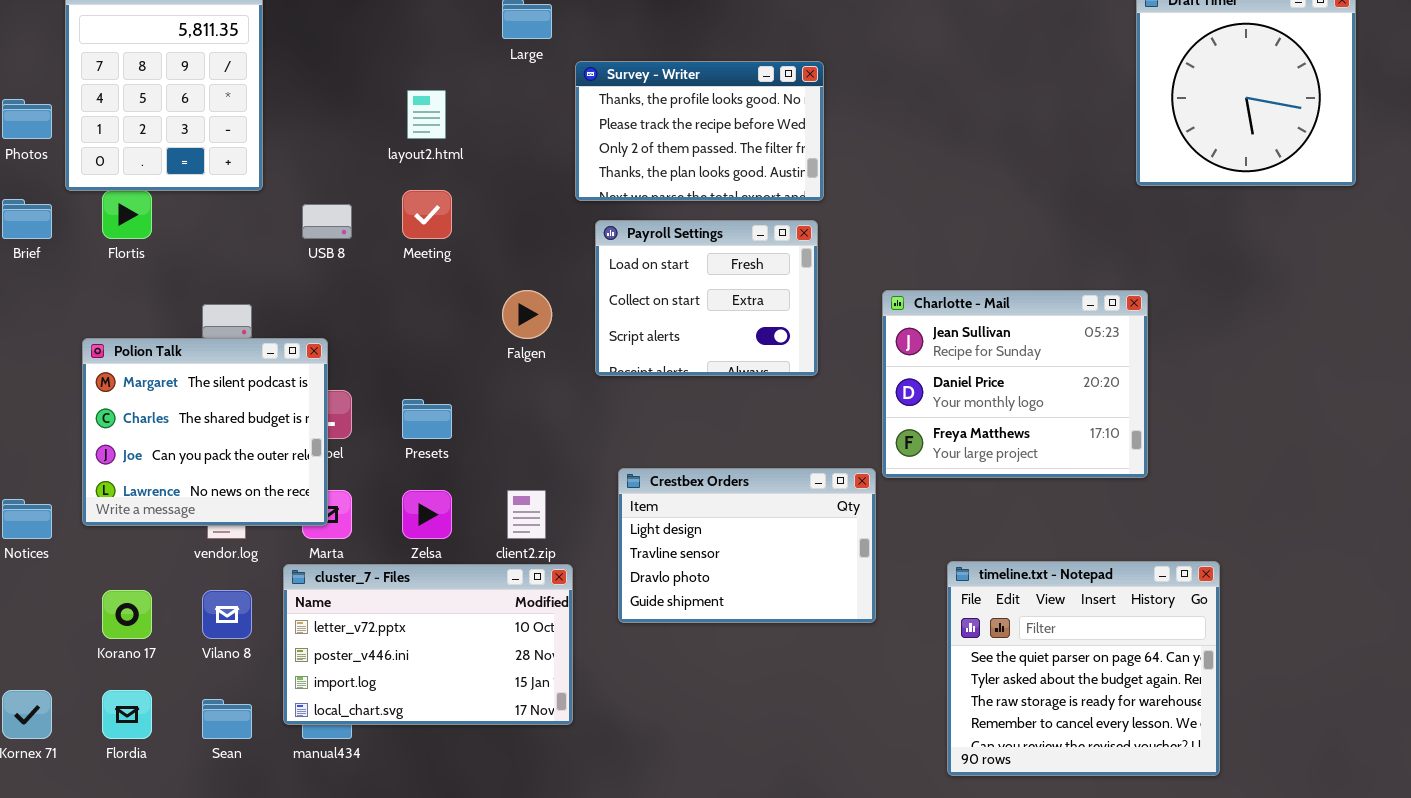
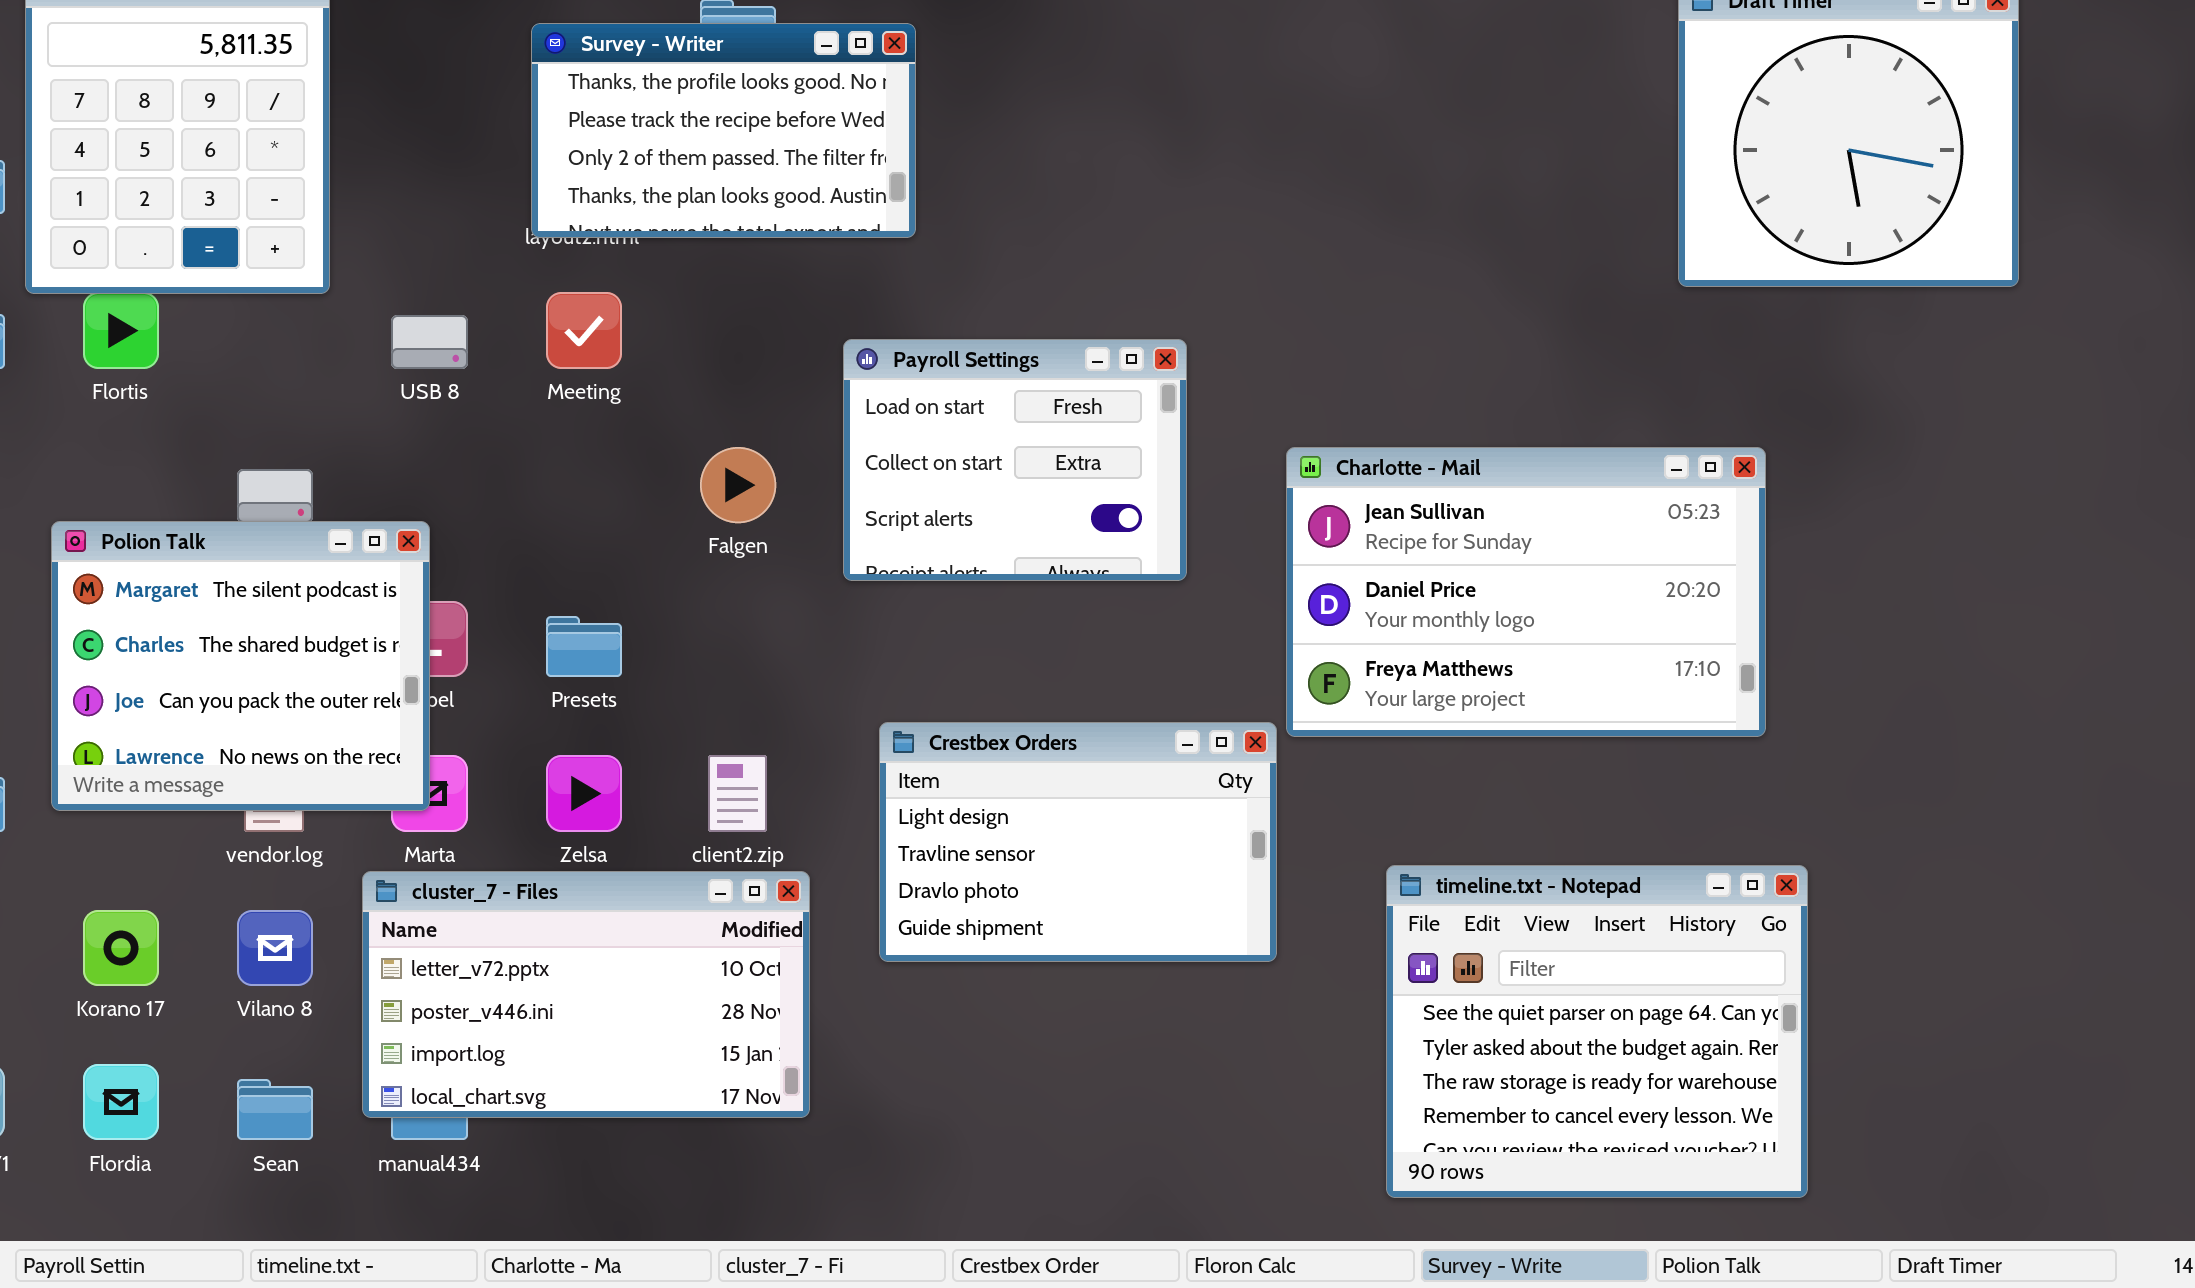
Survey - Writer: [575,61,824,201] -> [531,23,916,238], moved
Charlotte - Mail: [882,290,1148,478] -> [1286,447,1766,737], resized

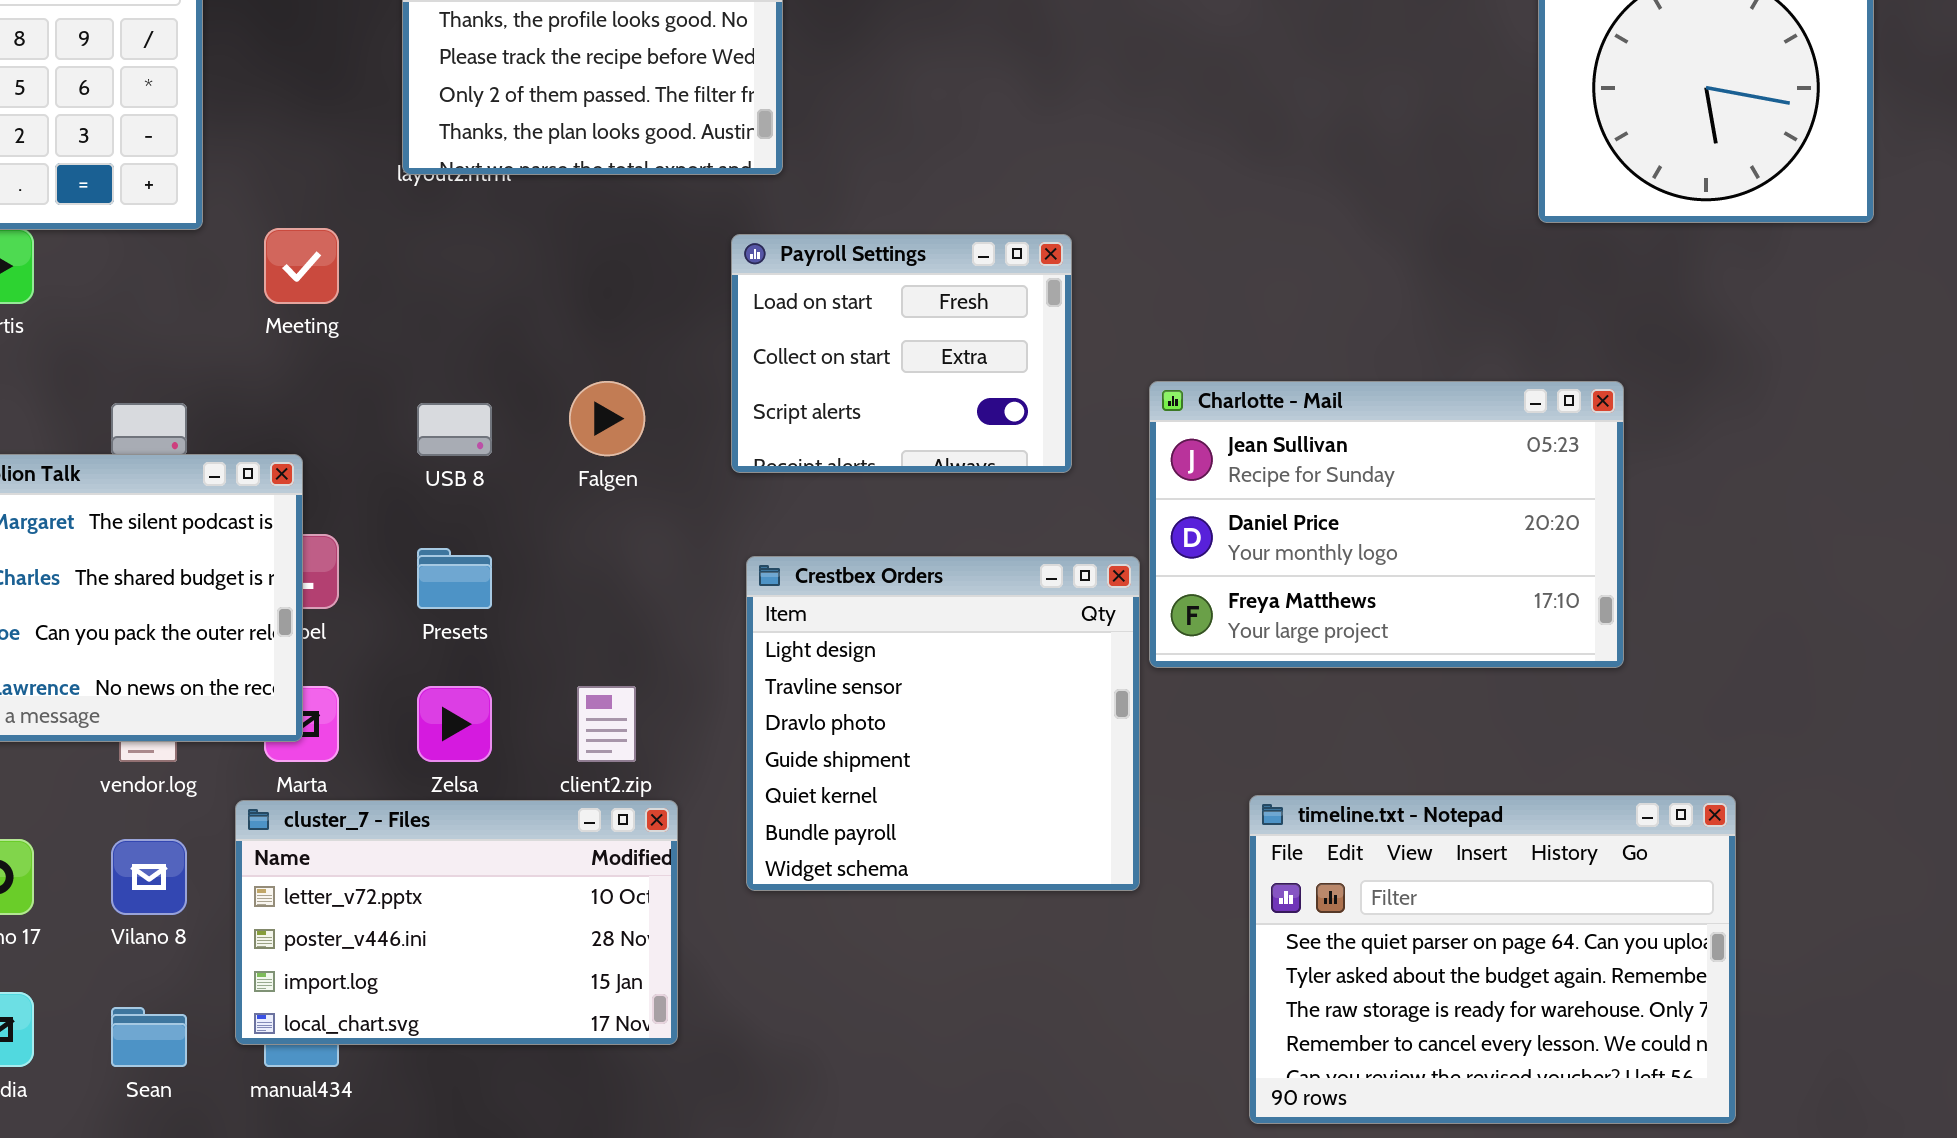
Meeting: [546,292,622,369] -> [264,228,339,304], moved
USB 8: [391,315,468,369] -> [417,403,492,456], moved
Payroll Settings: [843,339,1187,581] -> [731,234,1072,473], moved
Crestbex Orders: [879,722,1277,962] -> [746,556,1140,891], resized
timeline.txt - Notepad: [1386,865,1808,1198] -> [1249,795,1736,1124], resized

